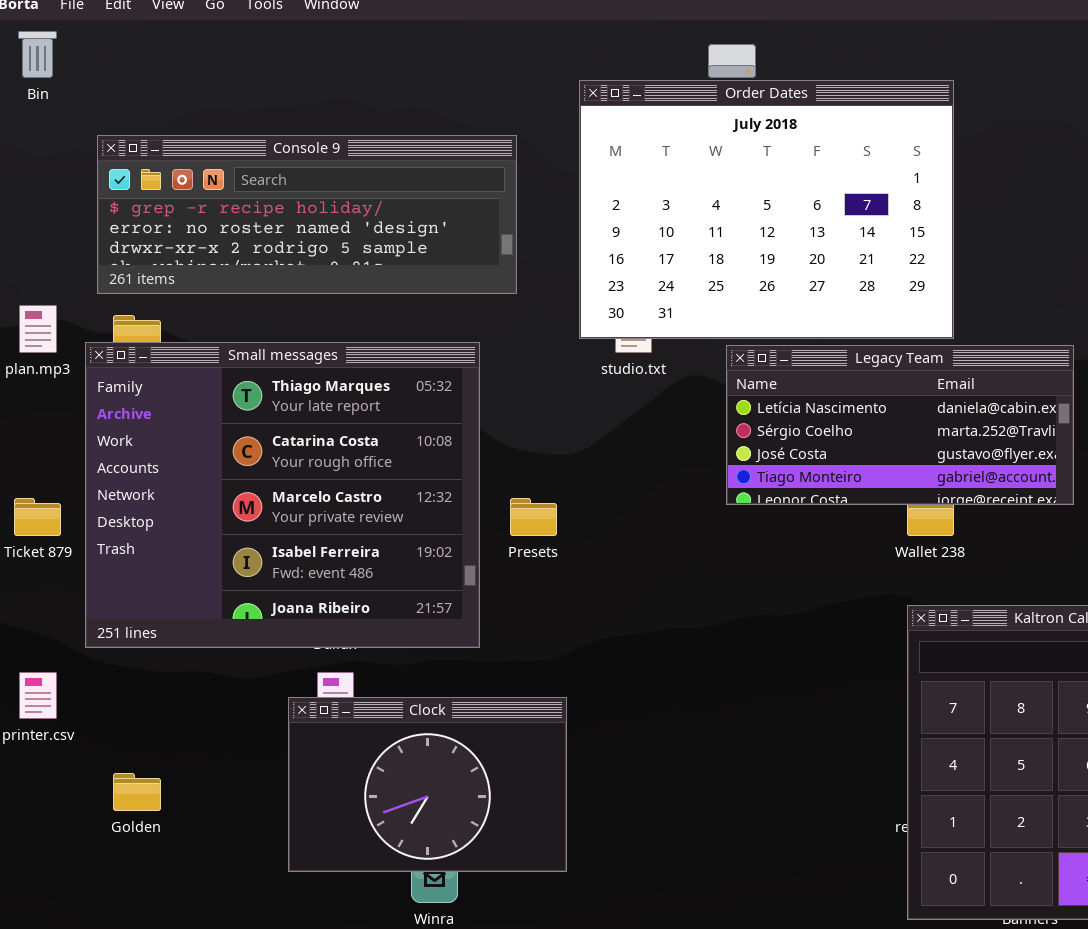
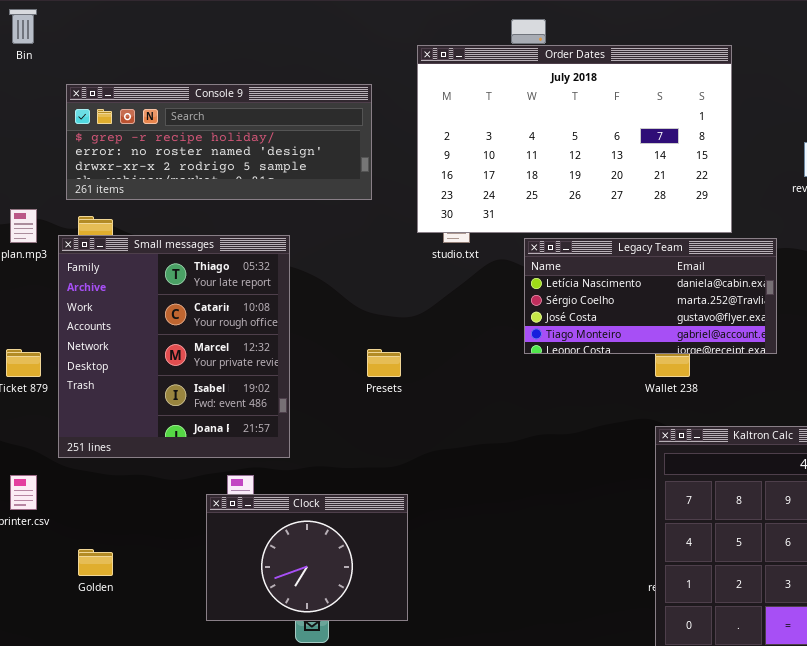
Order Dates: [579,80,954,339] -> [417,45,732,233], resized
Small messages: [85,342,480,648] -> [58,235,290,458], resized

